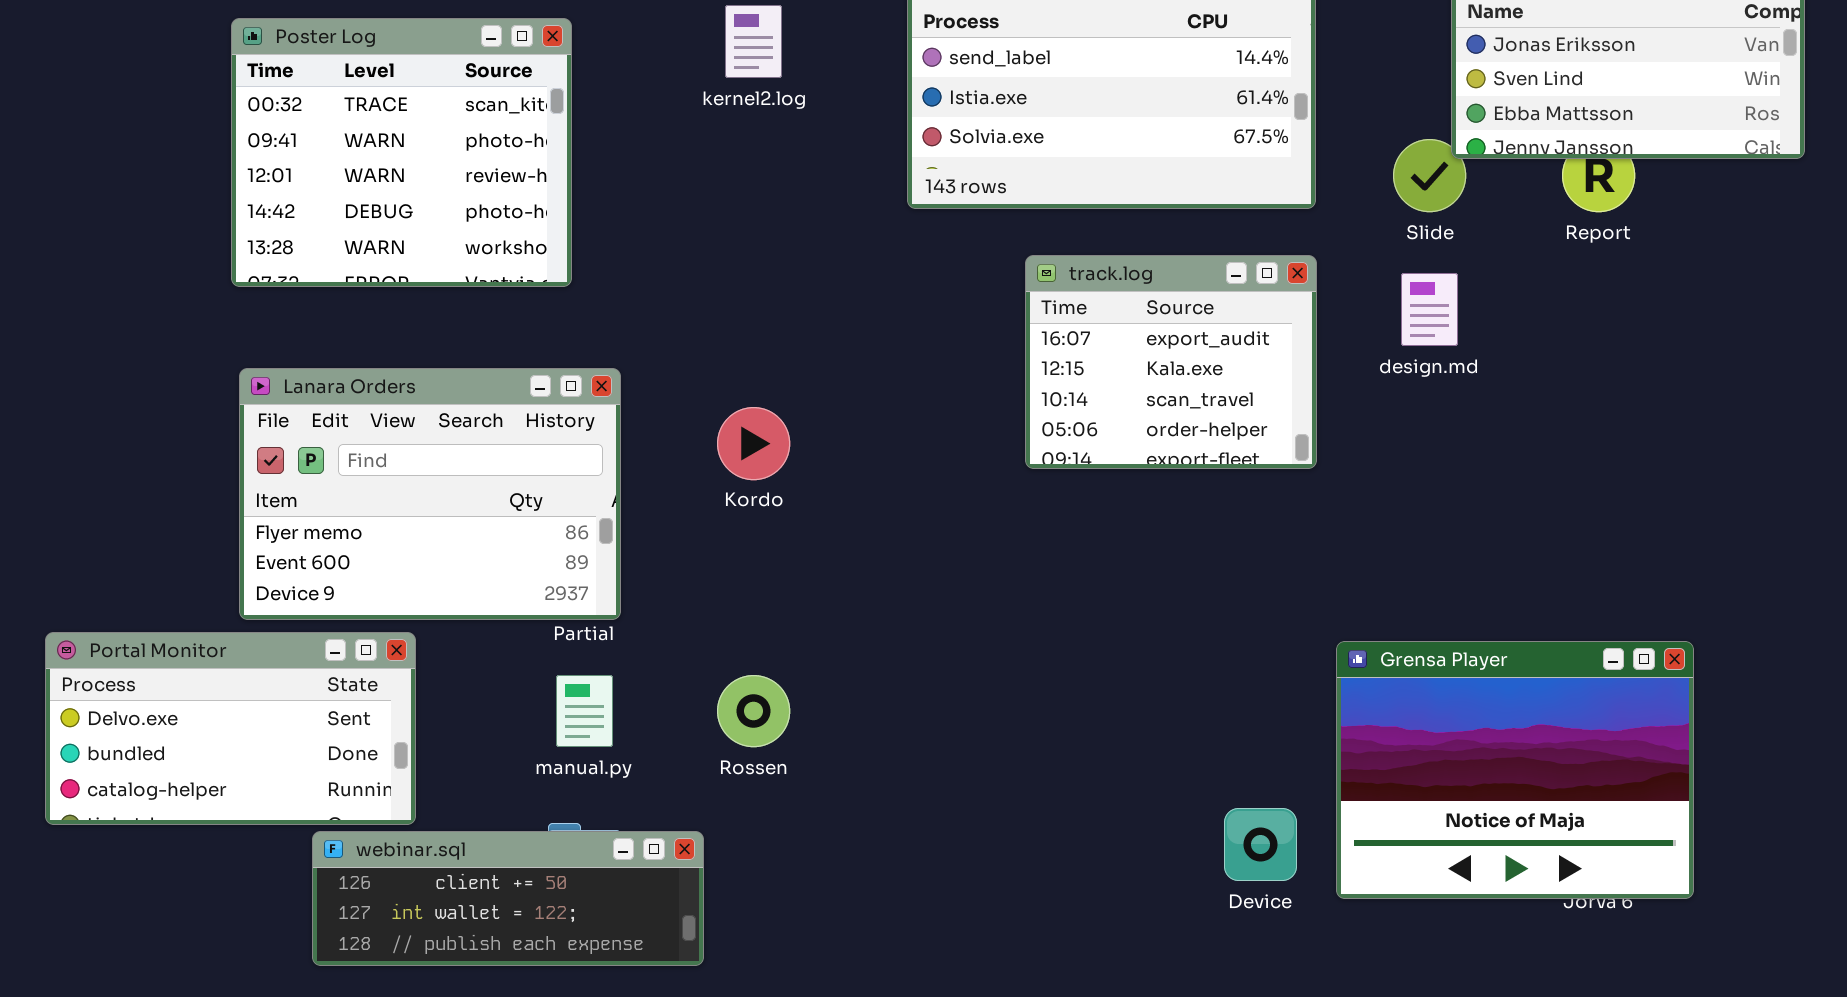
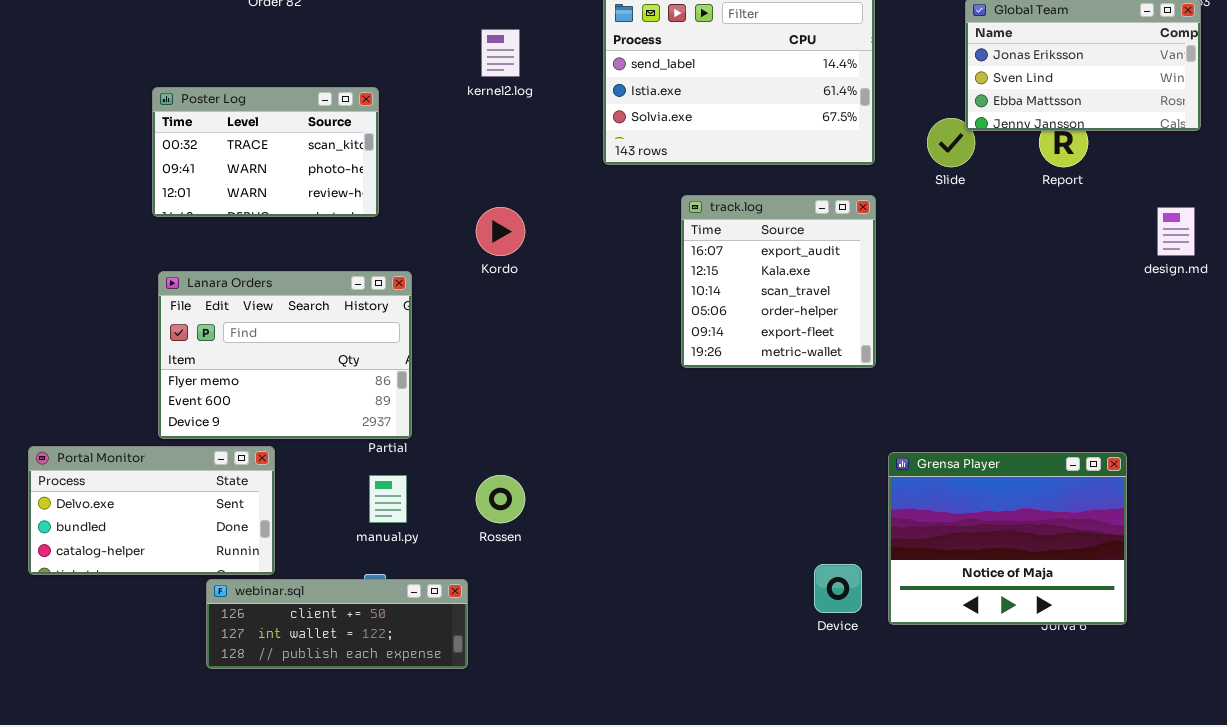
Poster Log: [231,18,572,287] -> [152,87,379,217], resized
track.log: [1025,255,1317,469] -> [681,195,876,368], resized
design.md: [1401,273,1458,346] -> [1157,207,1195,256], moved
Kordo: [717,407,790,480] -> [476,207,525,256], moved

